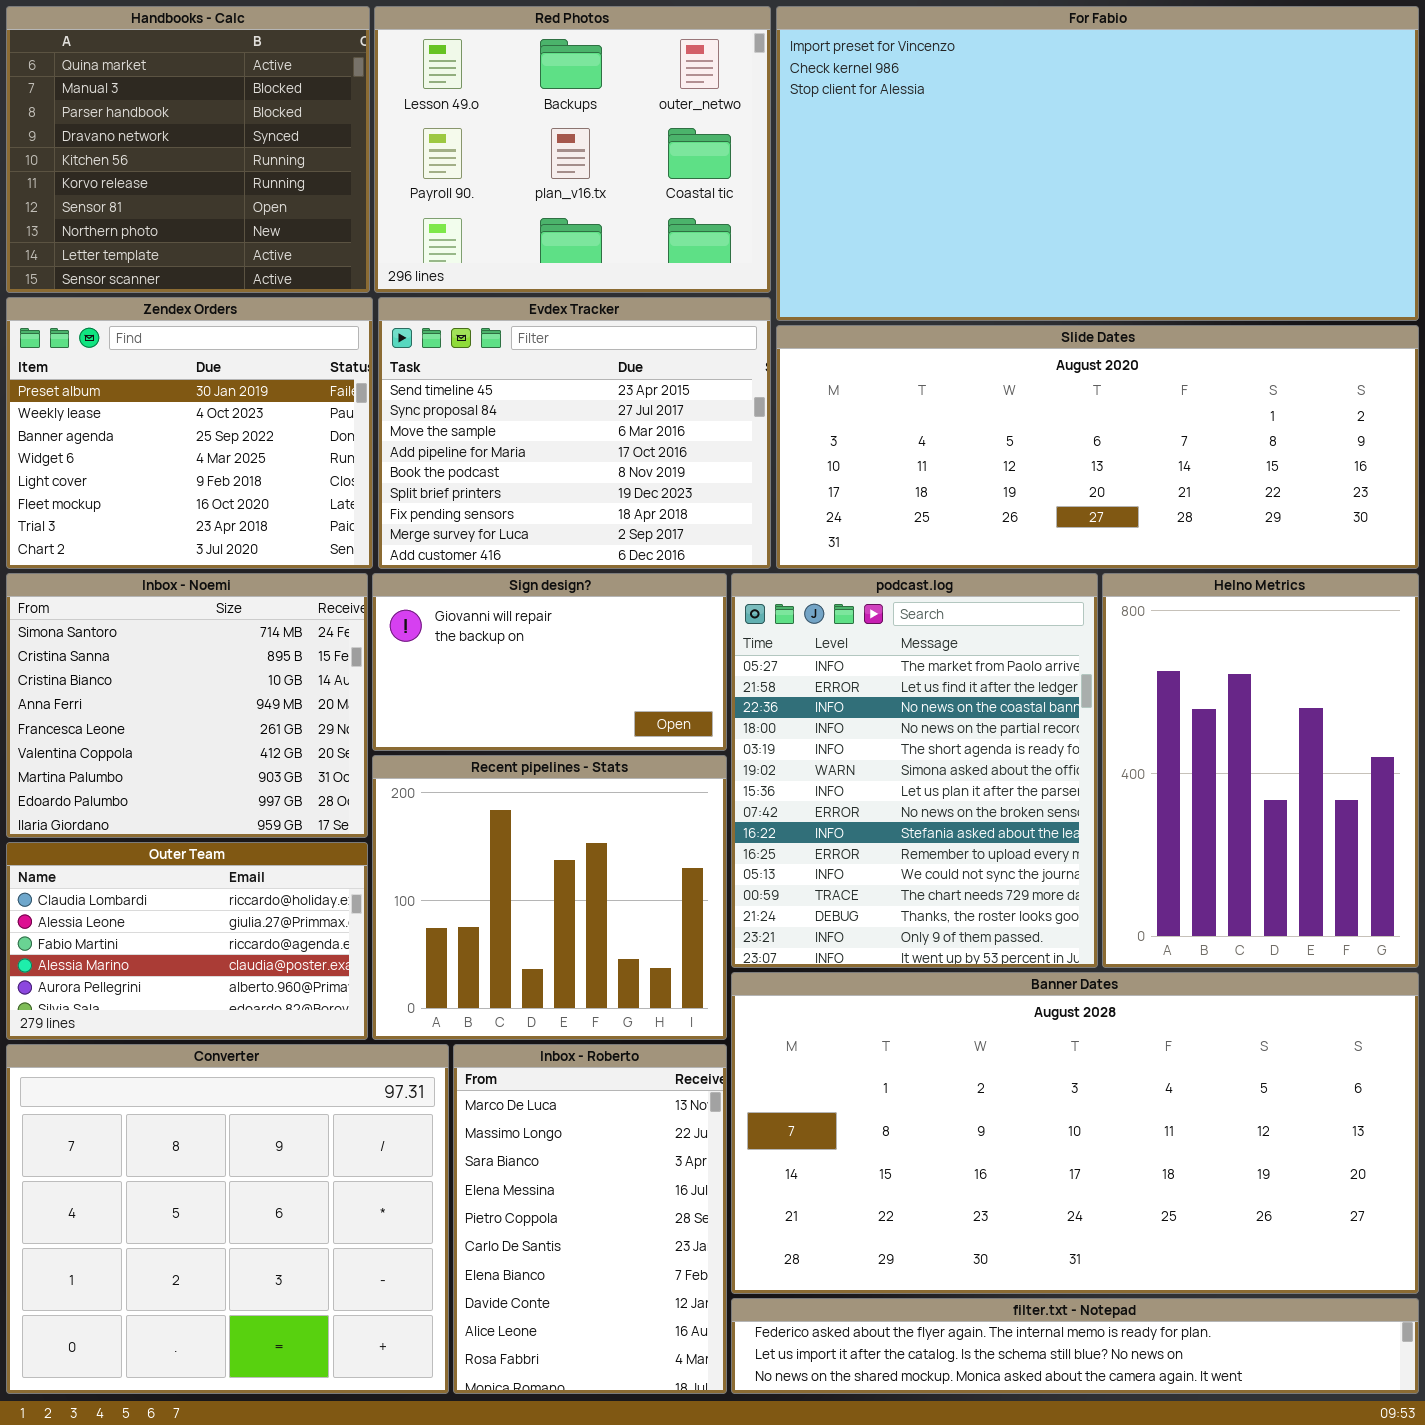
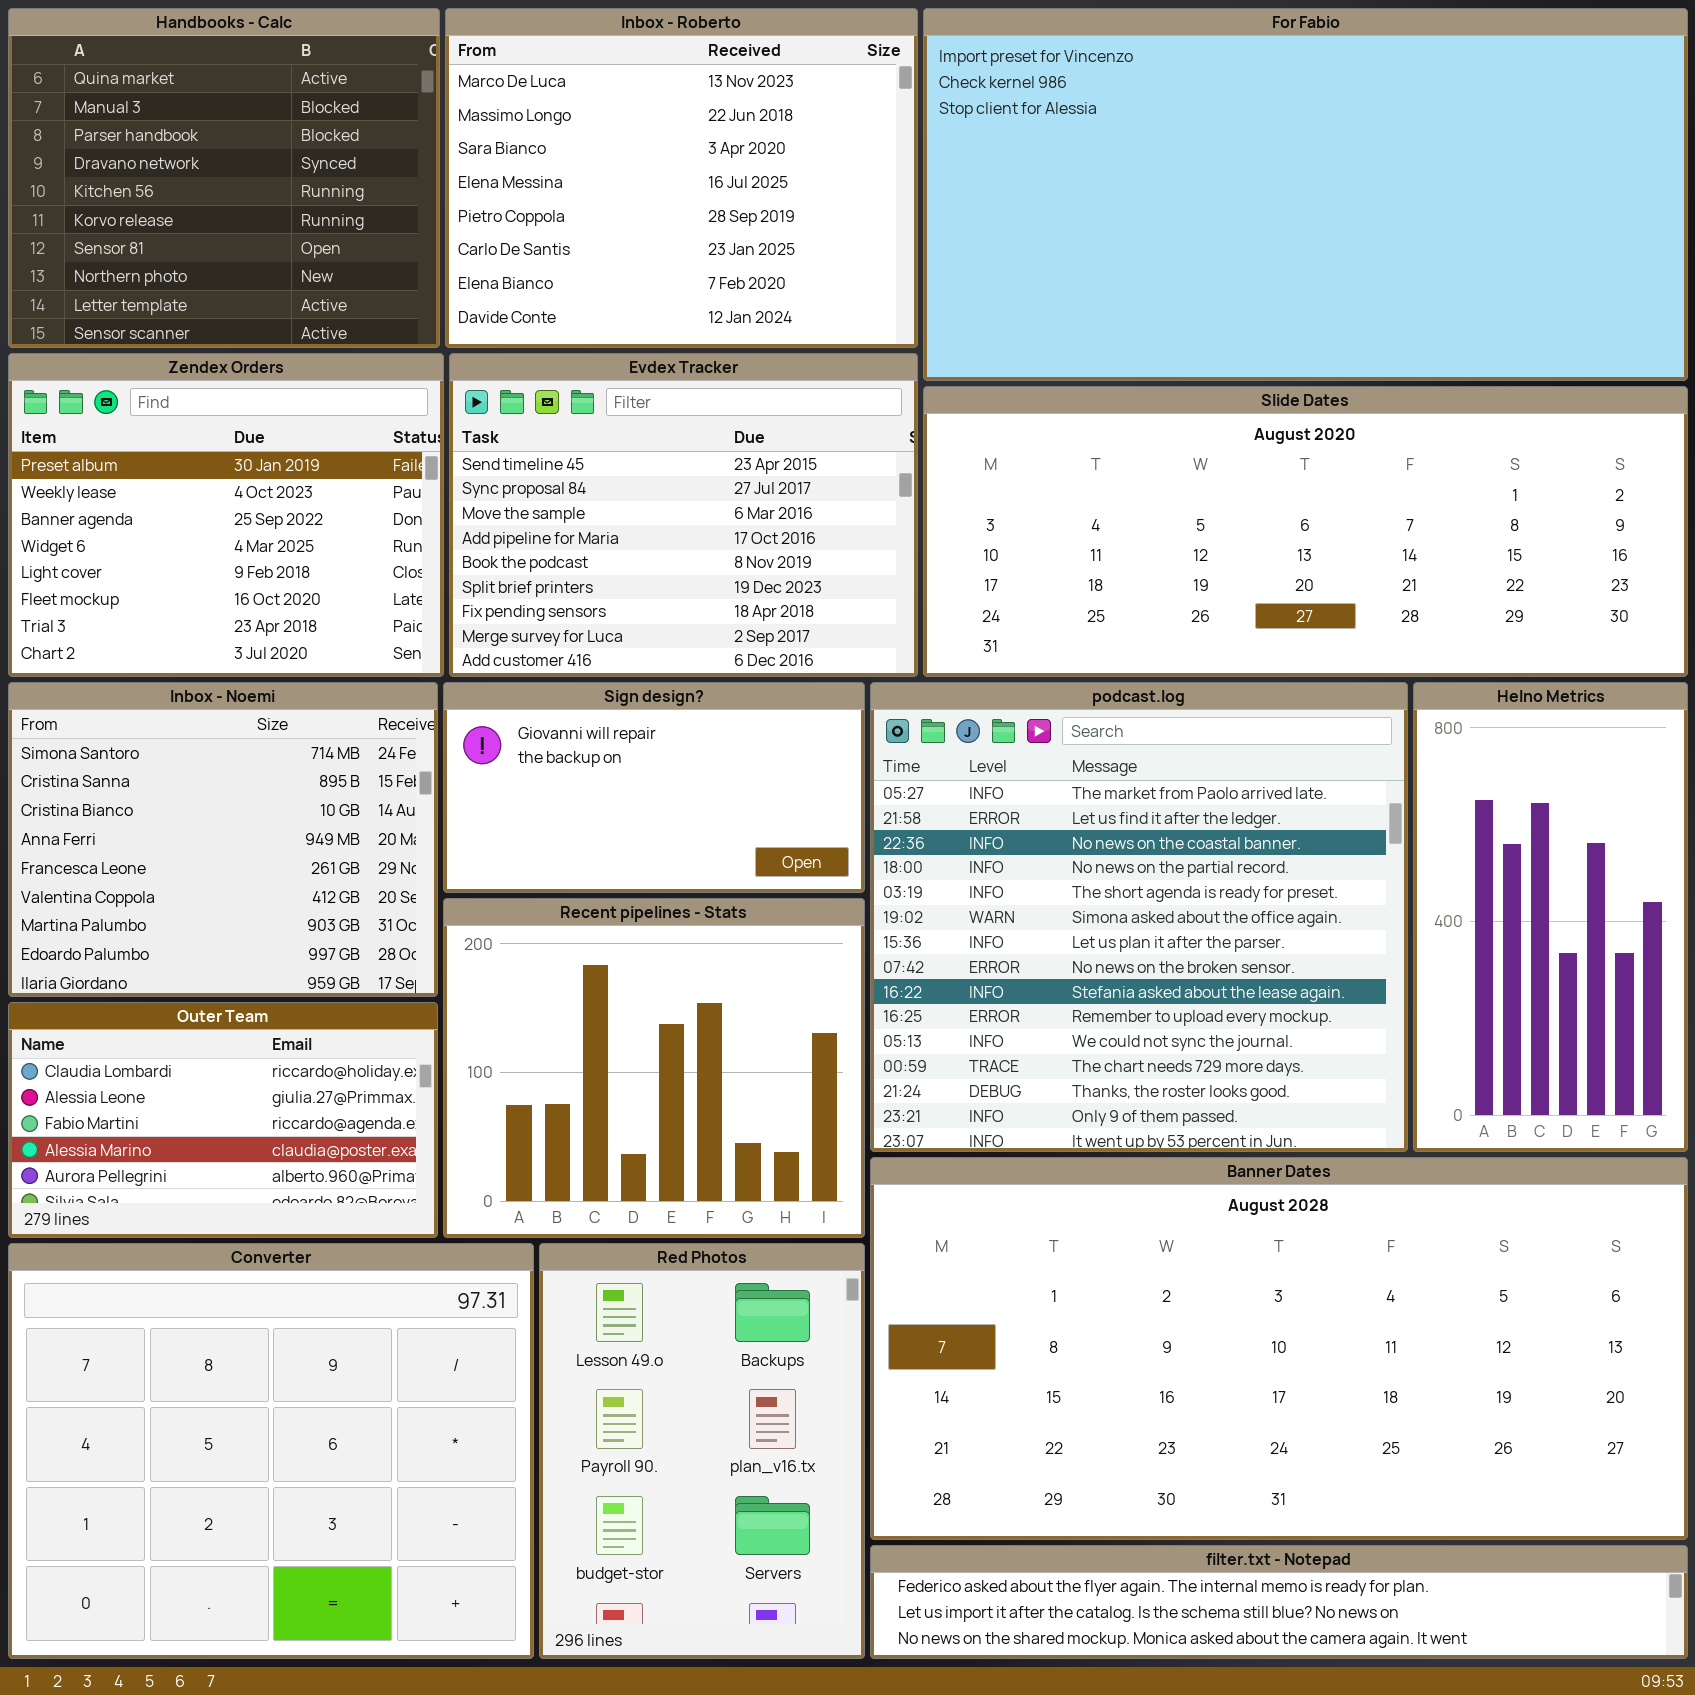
Red Photos: [374,6,771,293] -> [539,1243,865,1659], moved, resized
podcast.log: [731,573,1098,968] -> [870,682,1408,1152], resized
Helno Metrics: [1102,573,1419,968] -> [1413,682,1688,1152], resized
Inbox - Roberto: [453,1044,727,1394] -> [445,8,918,348], moved, resized

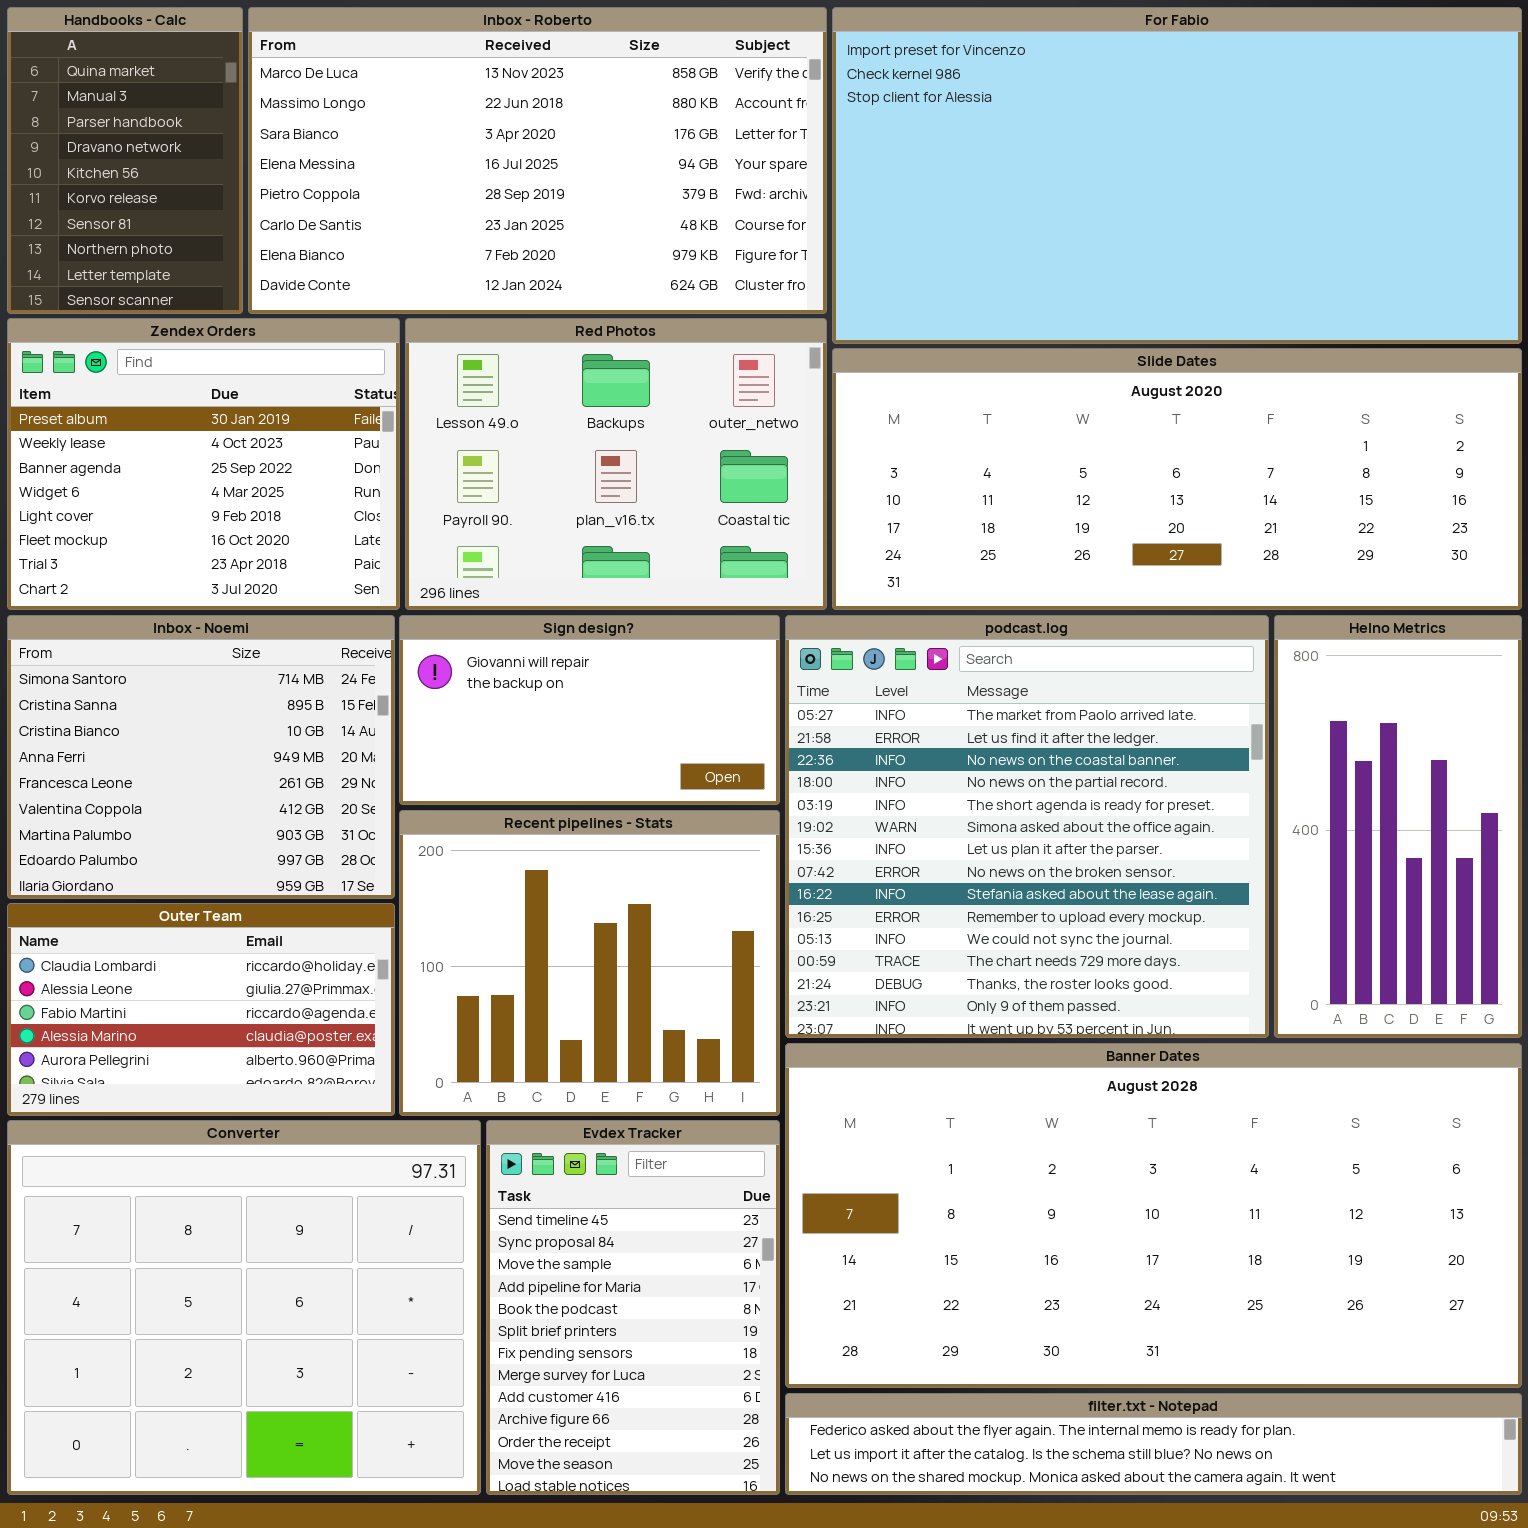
Handbooks - Calc: [8,8,440,348] -> [7,7,243,314], resized
Inbox - Roberto: [445,8,918,348] -> [248,7,827,314], resized
Evdex Tracker: [449,353,918,677] -> [486,1120,780,1495], moved, resized
Red Photos: [539,1243,865,1659] -> [405,318,827,610], moved, resized

